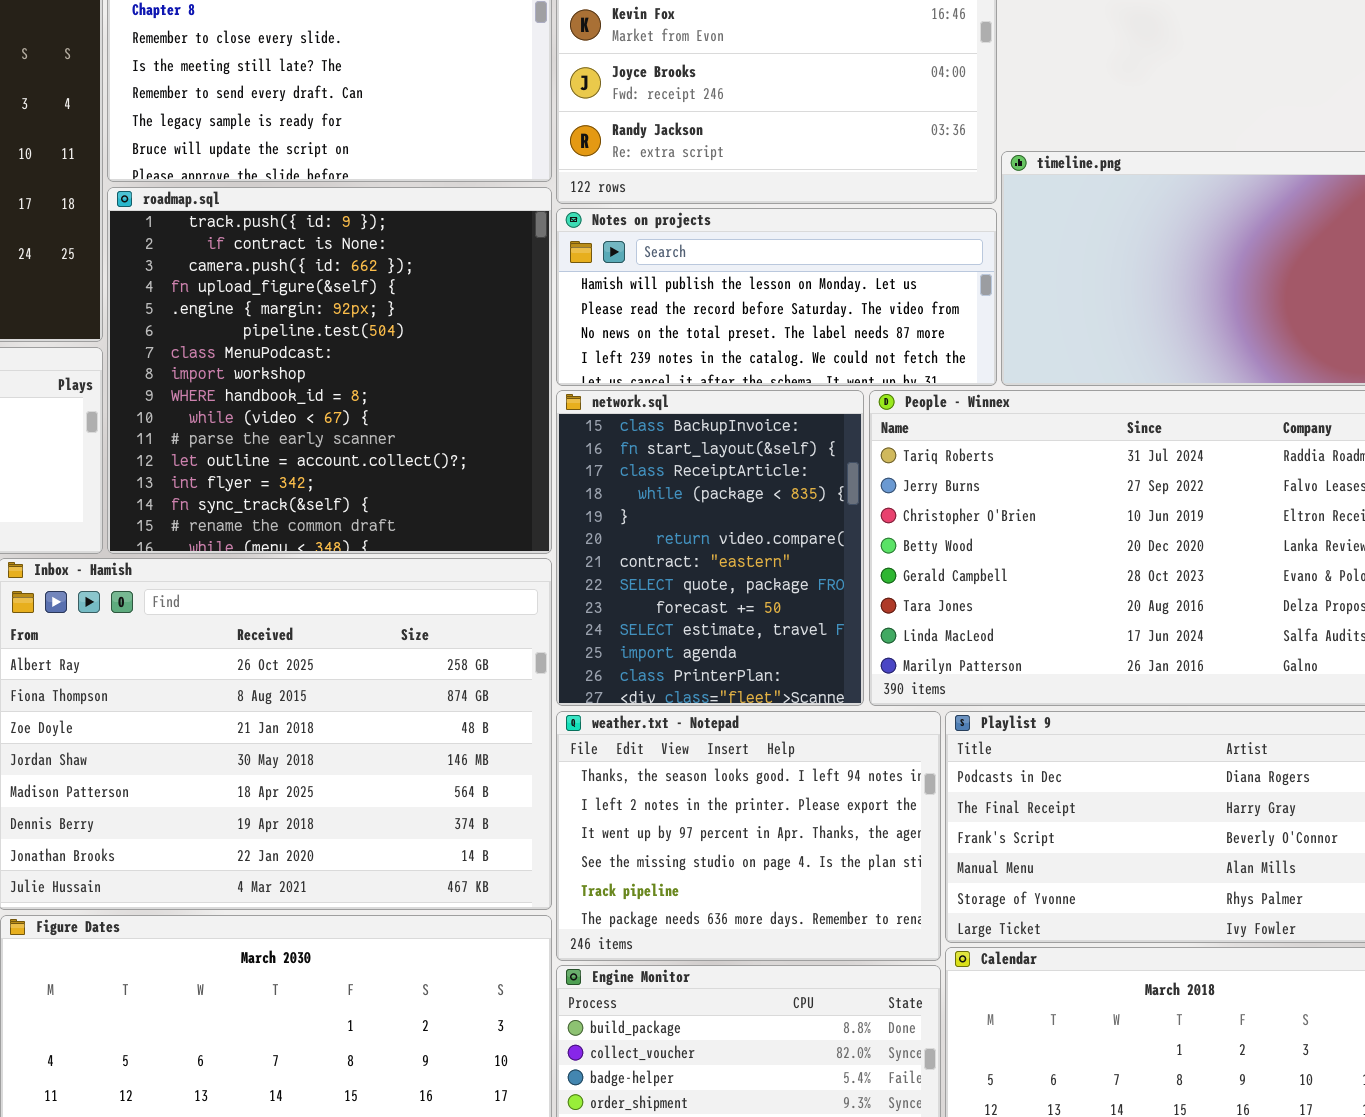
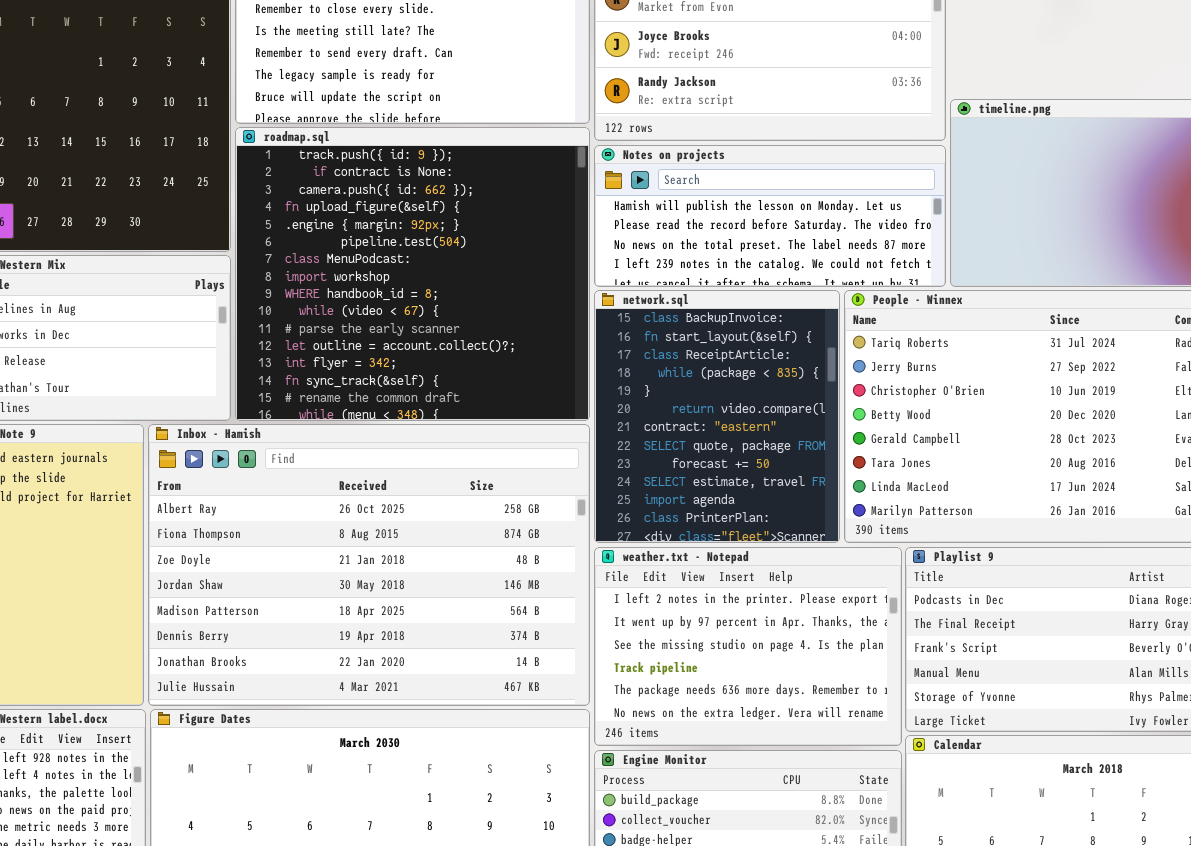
weather.txt - Notepad: [556,711,941,961] -> [594,547,902,746], scrolled down 1 row

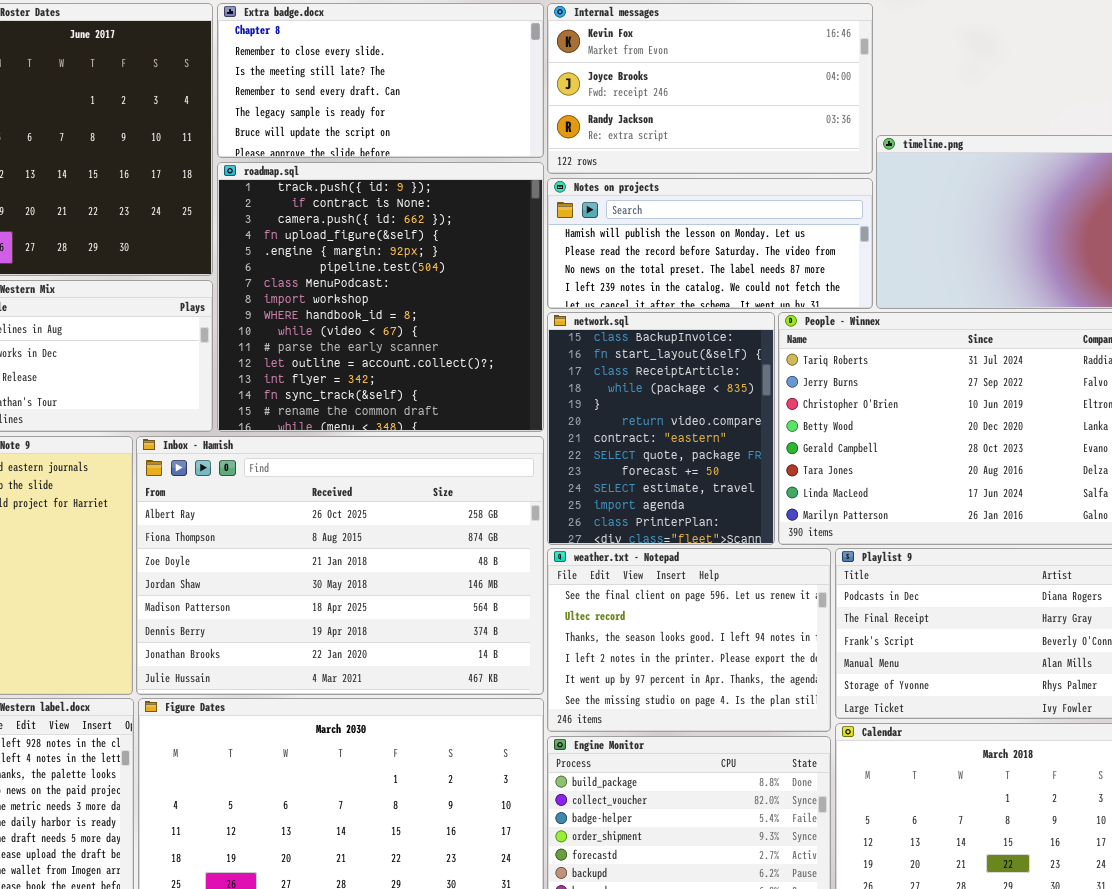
weather.txt - Notepad: [594,547,902,746] -> [547,548,831,732], scrolled up 3 rows

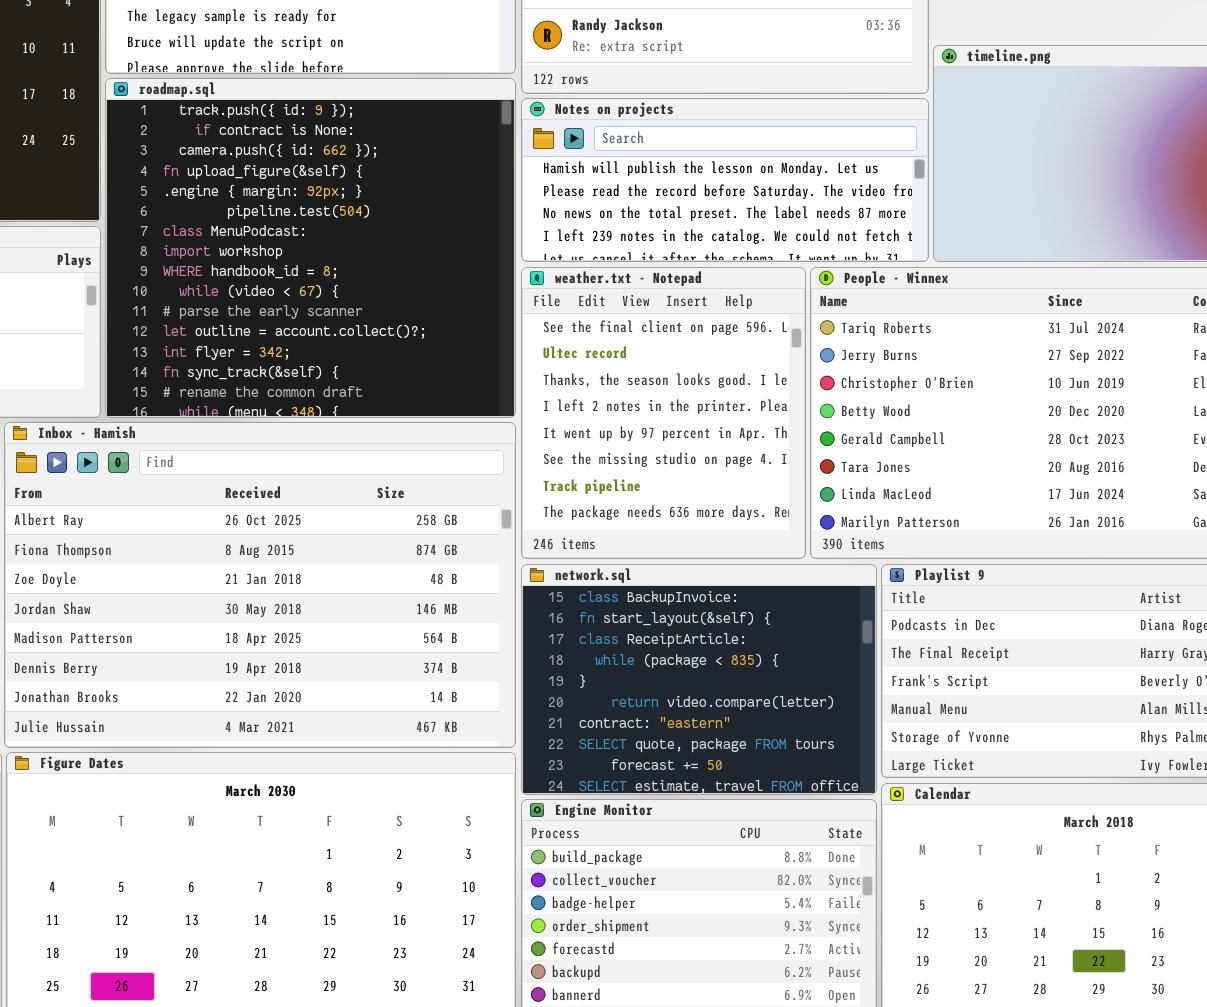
network.sql: [547,312,775,545] -> [521,564,877,795], moved, resized
weather.txt - Notepad: [547,548,831,732] -> [521,267,806,559], moved, resized

